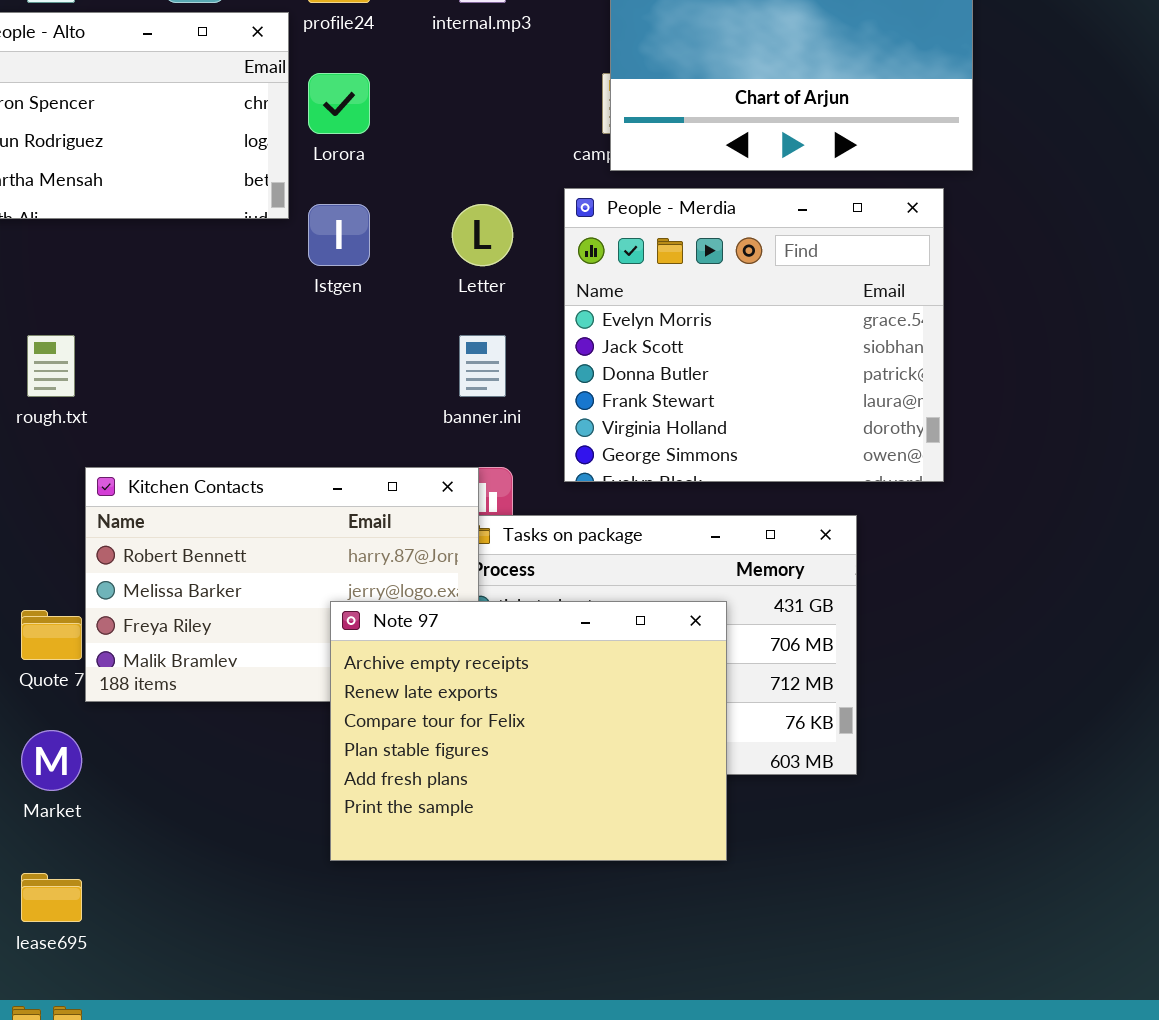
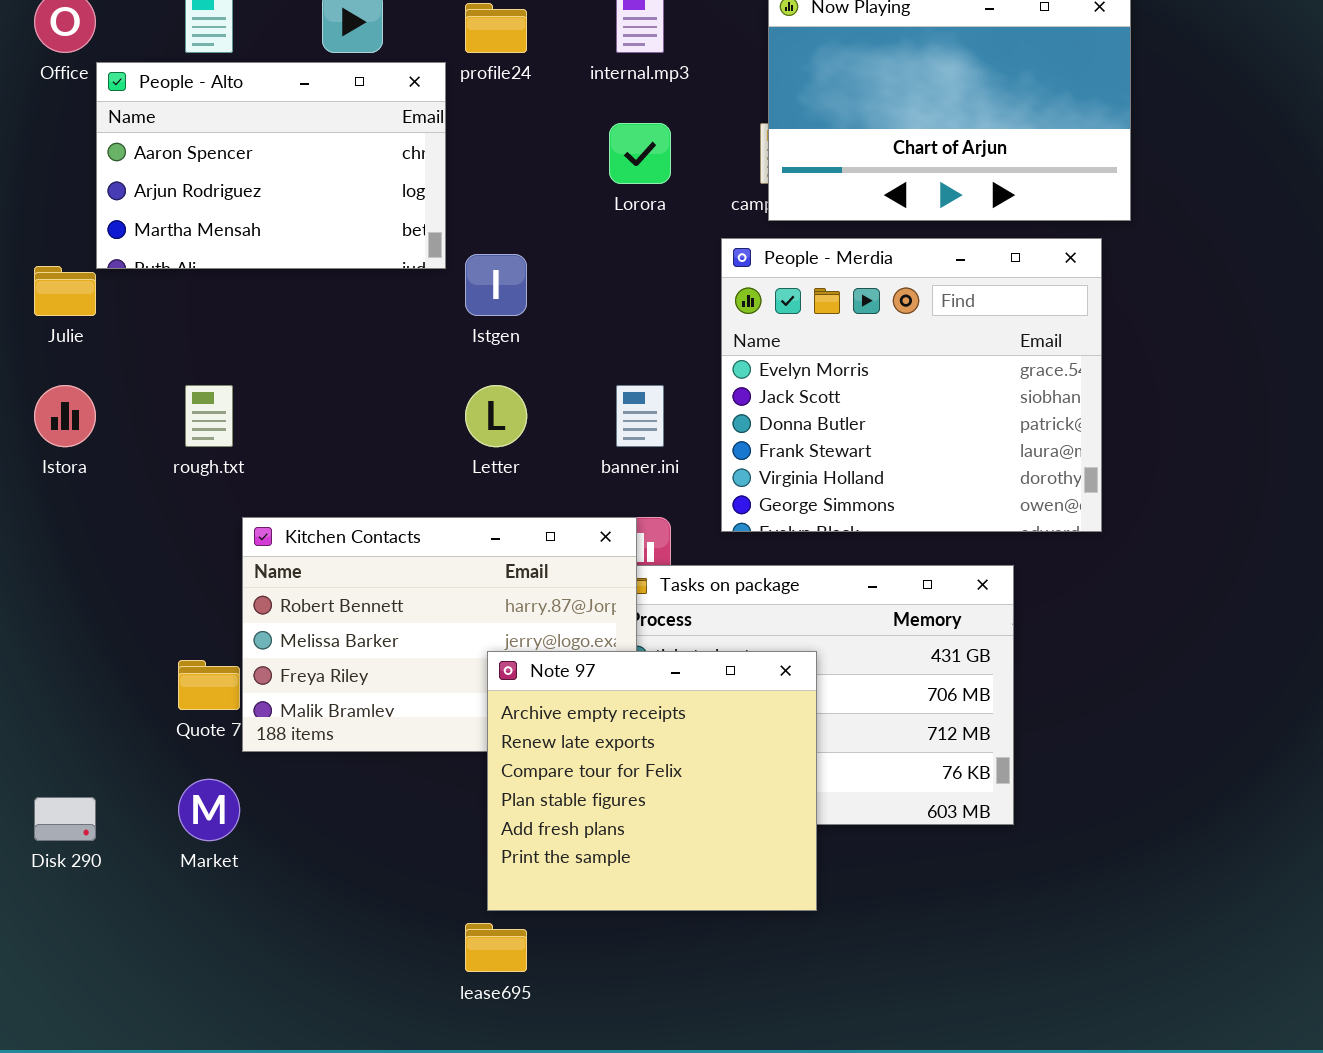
Lorora: [308,73,370,134] -> [609,123,671,184], moved
Letter: [452,204,513,266] -> [465,385,527,447], moved
Note 97: [330,601,727,861] -> [487,651,817,911], resized
lease695: [21,873,82,922] -> [465,923,527,972], moved

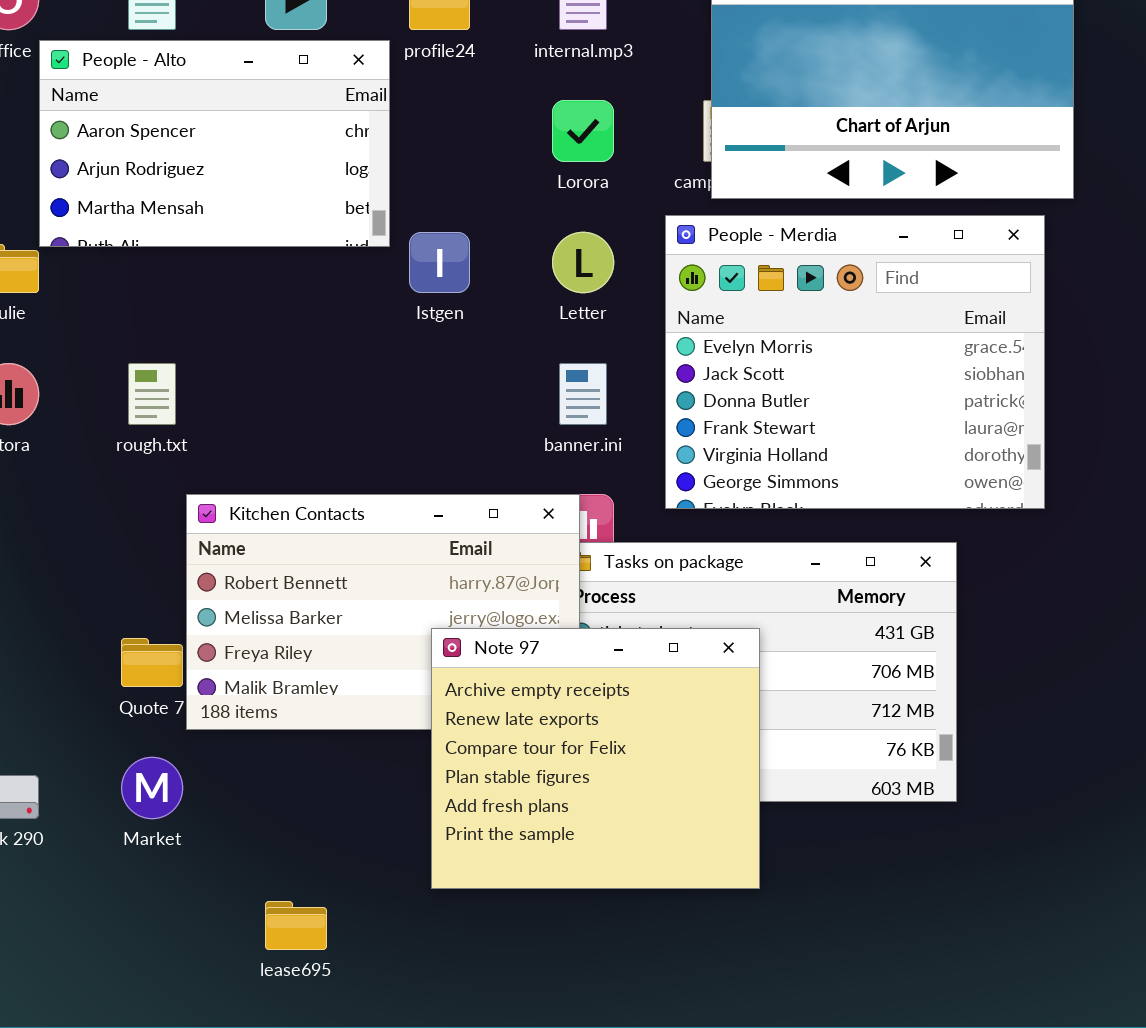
Letter: [465,385,527,447] -> [552,232,614,293], moved
lease695: [465,923,527,972] -> [265,901,327,950], moved

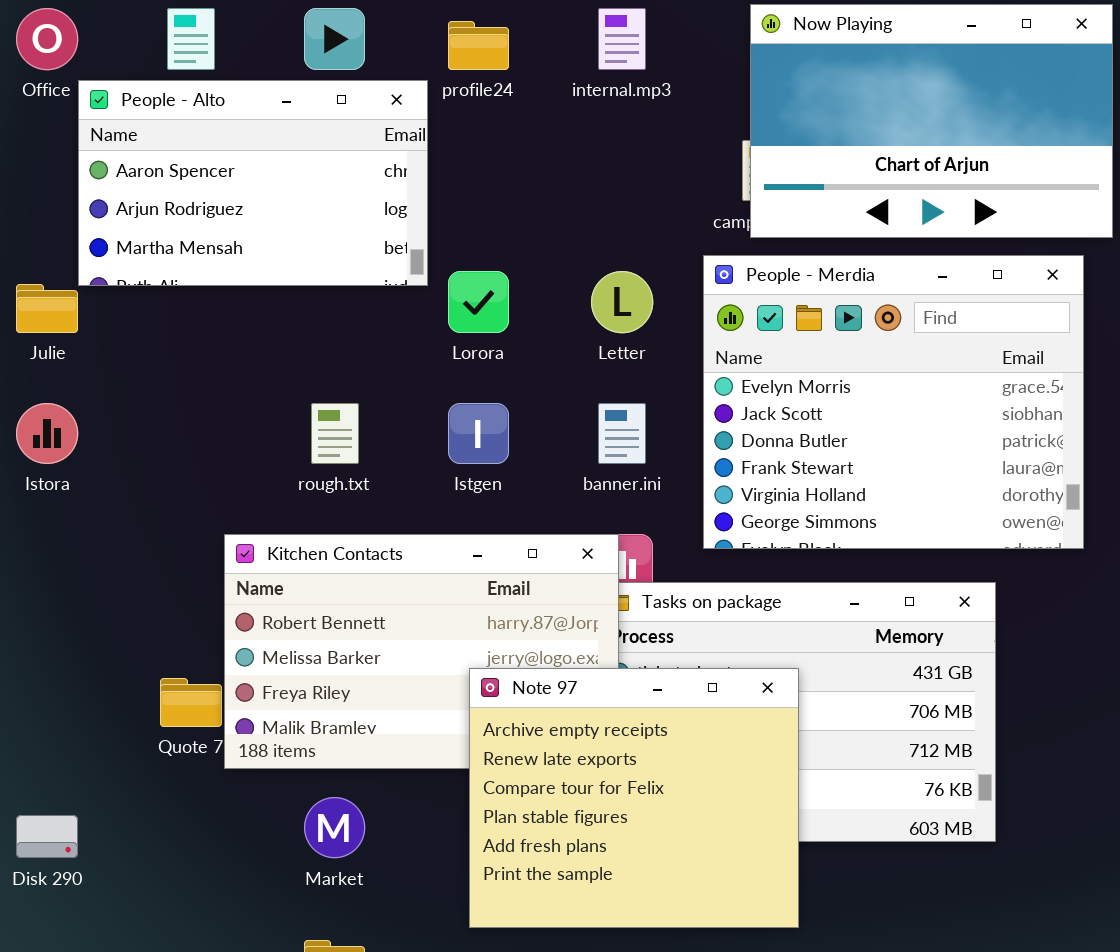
Lorora: [552,100,614,162] -> [448,271,509,333], moved
Istgen: [409,232,470,293] -> [448,403,509,464], moved
rough.txt: [128,363,176,425] -> [311,403,359,464], moved
Market: [121,757,183,819] -> [304,797,365,858], moved

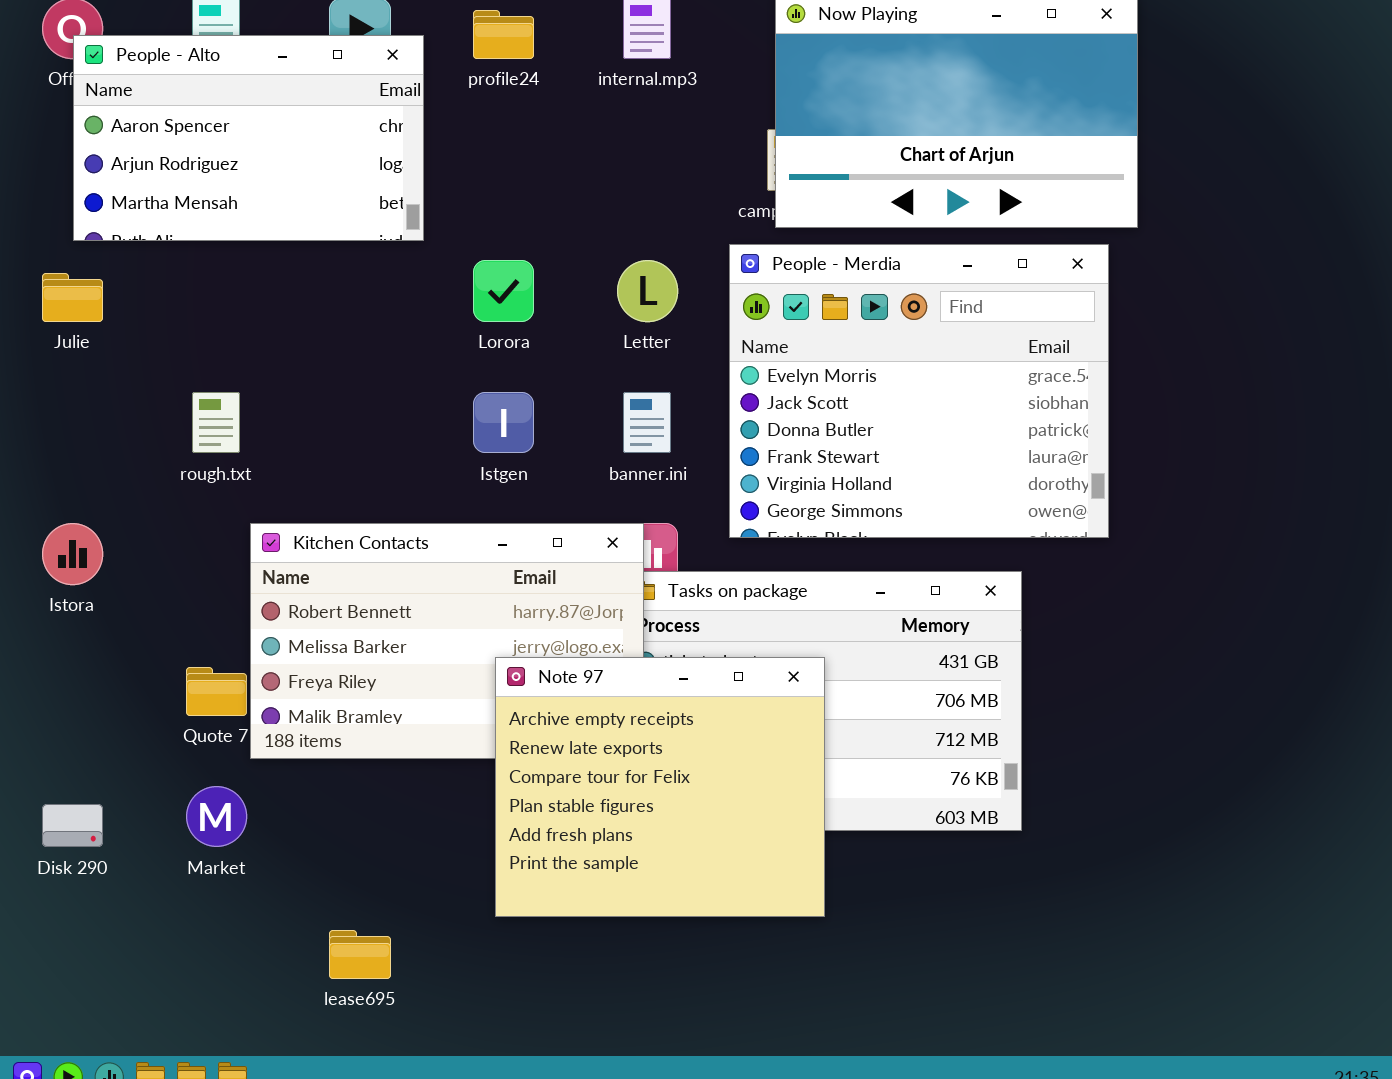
People - Alto: [78,80,428,286] -> [73,35,424,241], moved
Istora: [16,403,78,464] -> [42,523,103,585], moved
rough.txt: [311,403,359,464] -> [192,392,240,453], moved
Market: [304,797,365,858] -> [186,786,247,847], moved

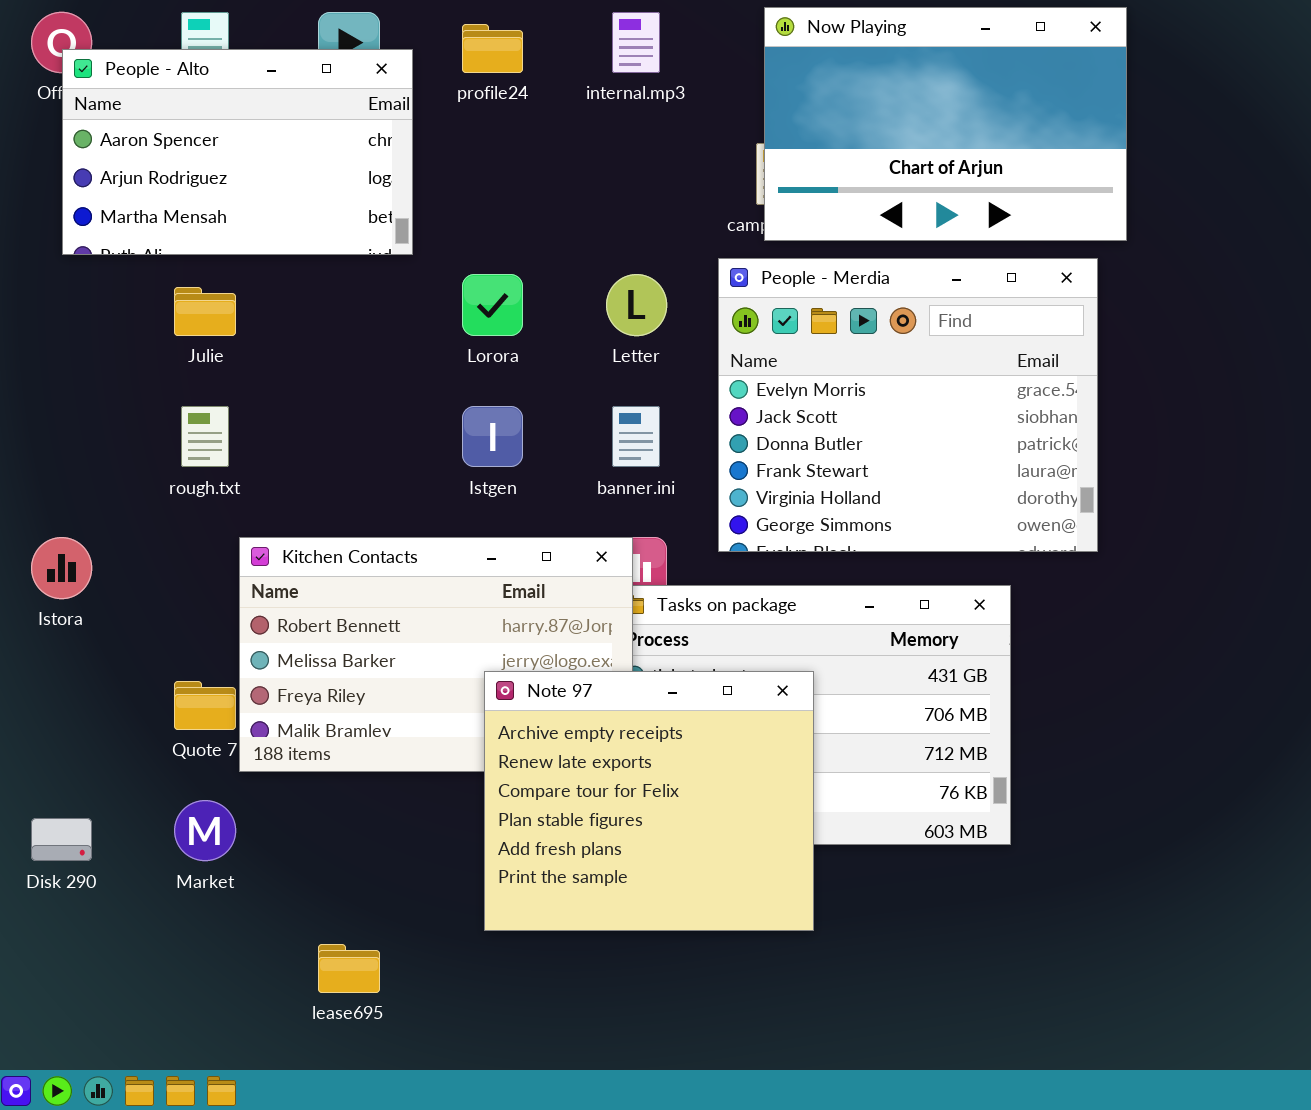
Julie: [42,273,103,322] -> [174,287,236,336], moved

